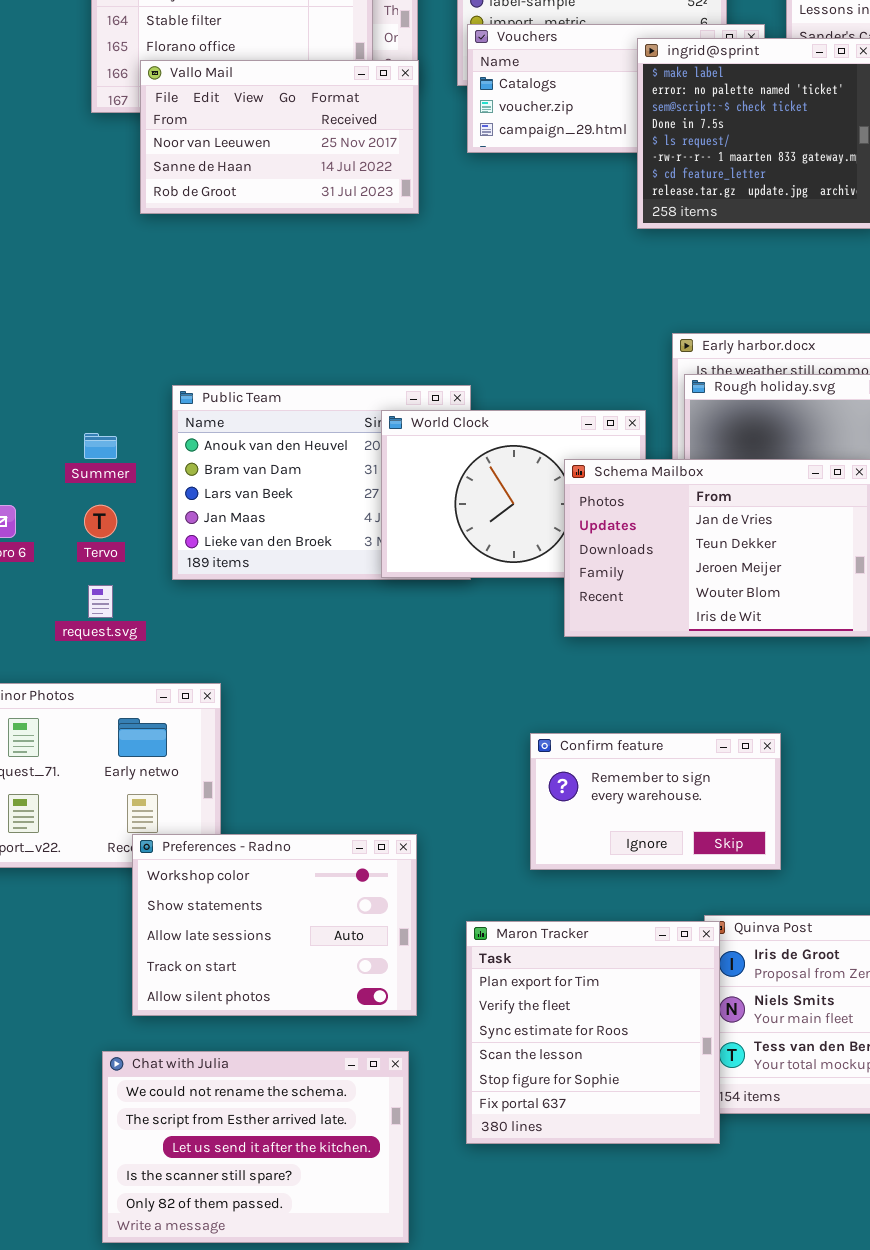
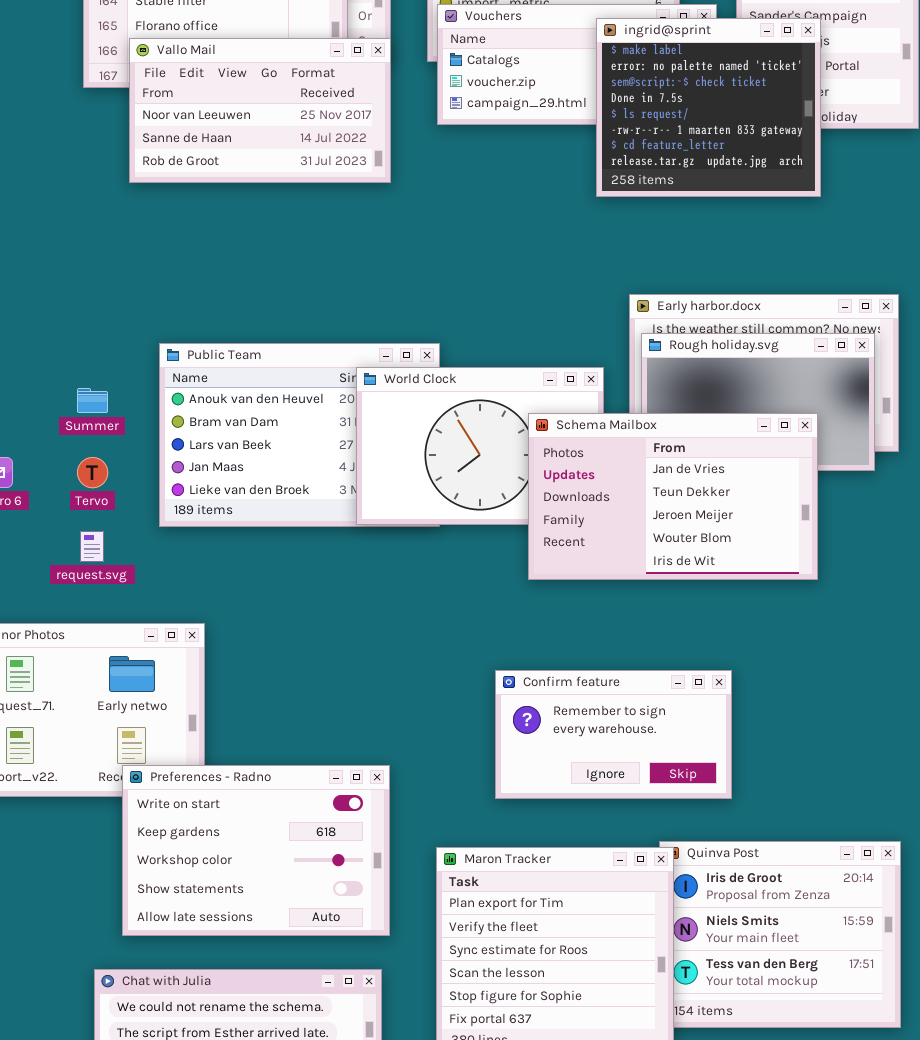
Preferences - Radno: [132,834,417,1016] -> [122,765,390,936], scrolled up 2 rows

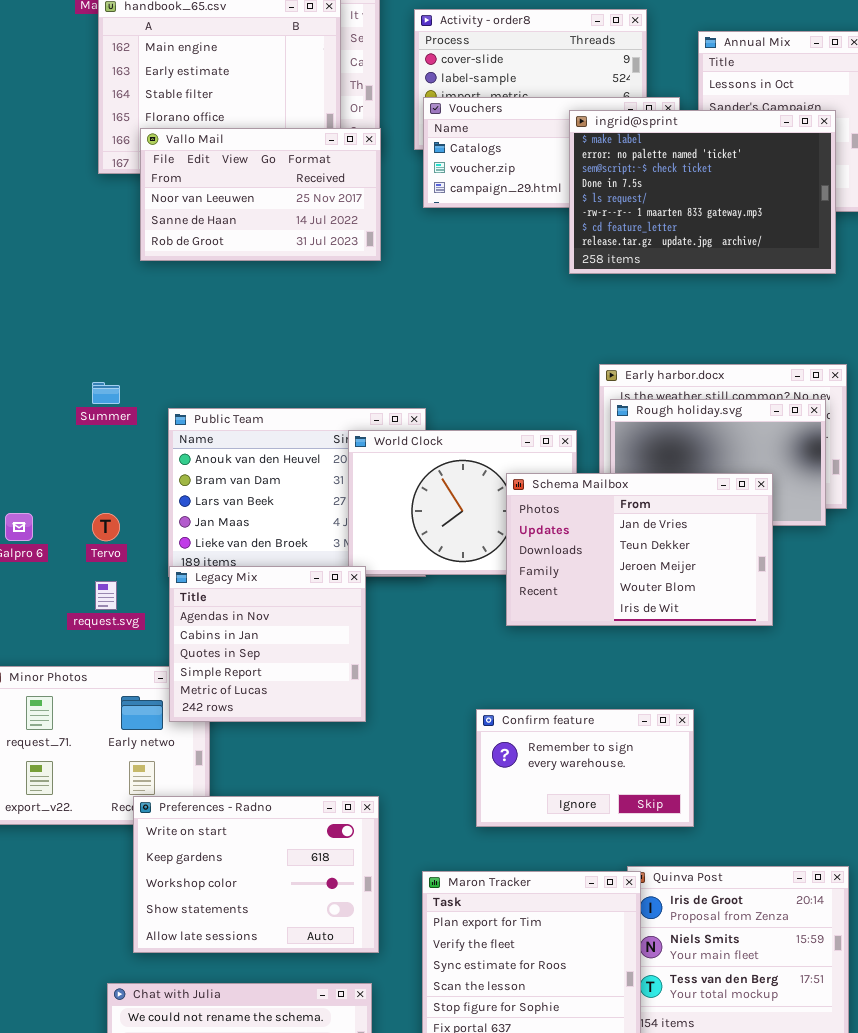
ingrid@sprint: [596,18,821,197] -> [569,110,836,274], resized
Summer: [77,388,108,413] -> [92,382,120,404], moved
Legacy Mix: none -> [169,566,366,722], opened

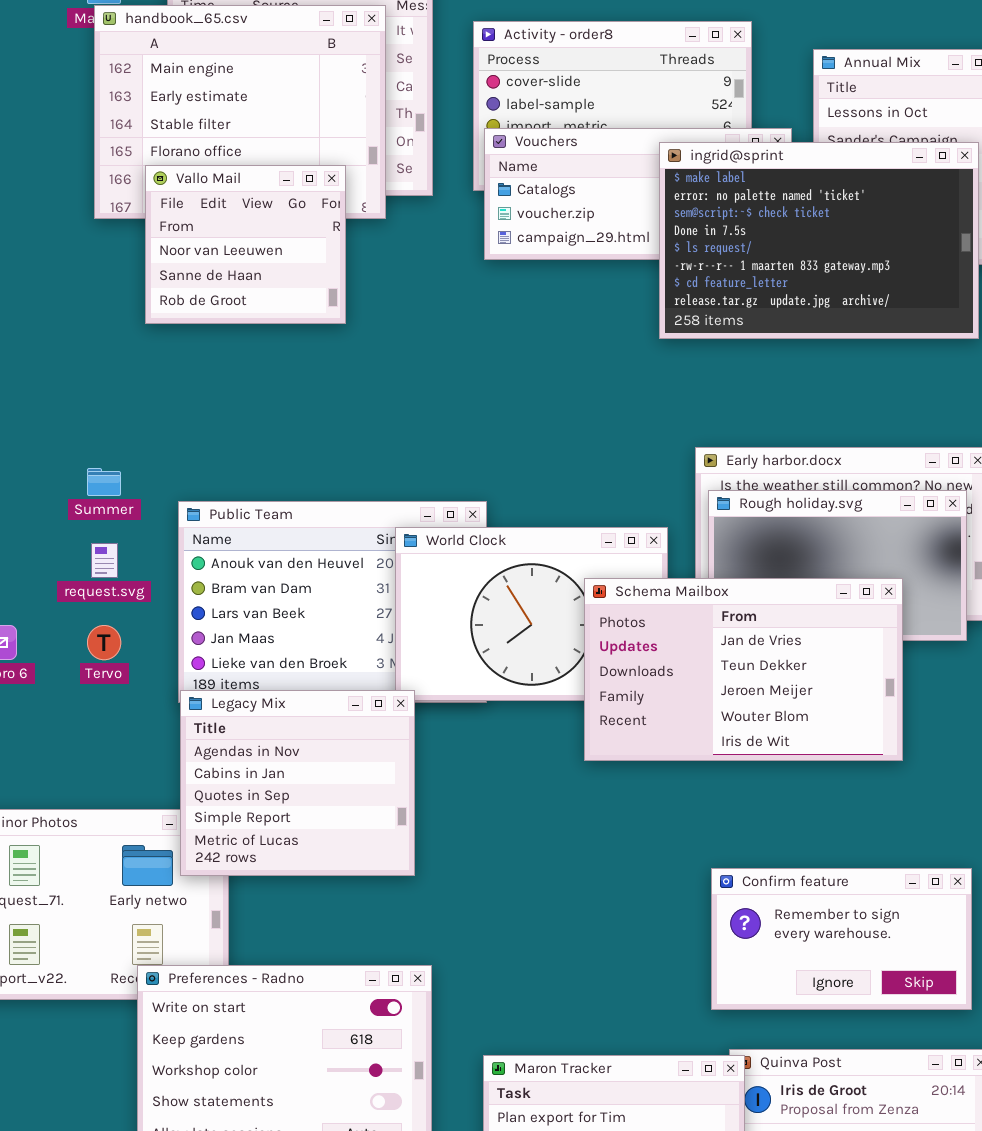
Vallo Mail: [140,128,381,261] -> [145,165,346,324], resized
request.svg: [95,581,117,610] -> [91,543,118,578], moved
Confirm feature: [476,709,694,827] -> [711,868,972,1010], moved

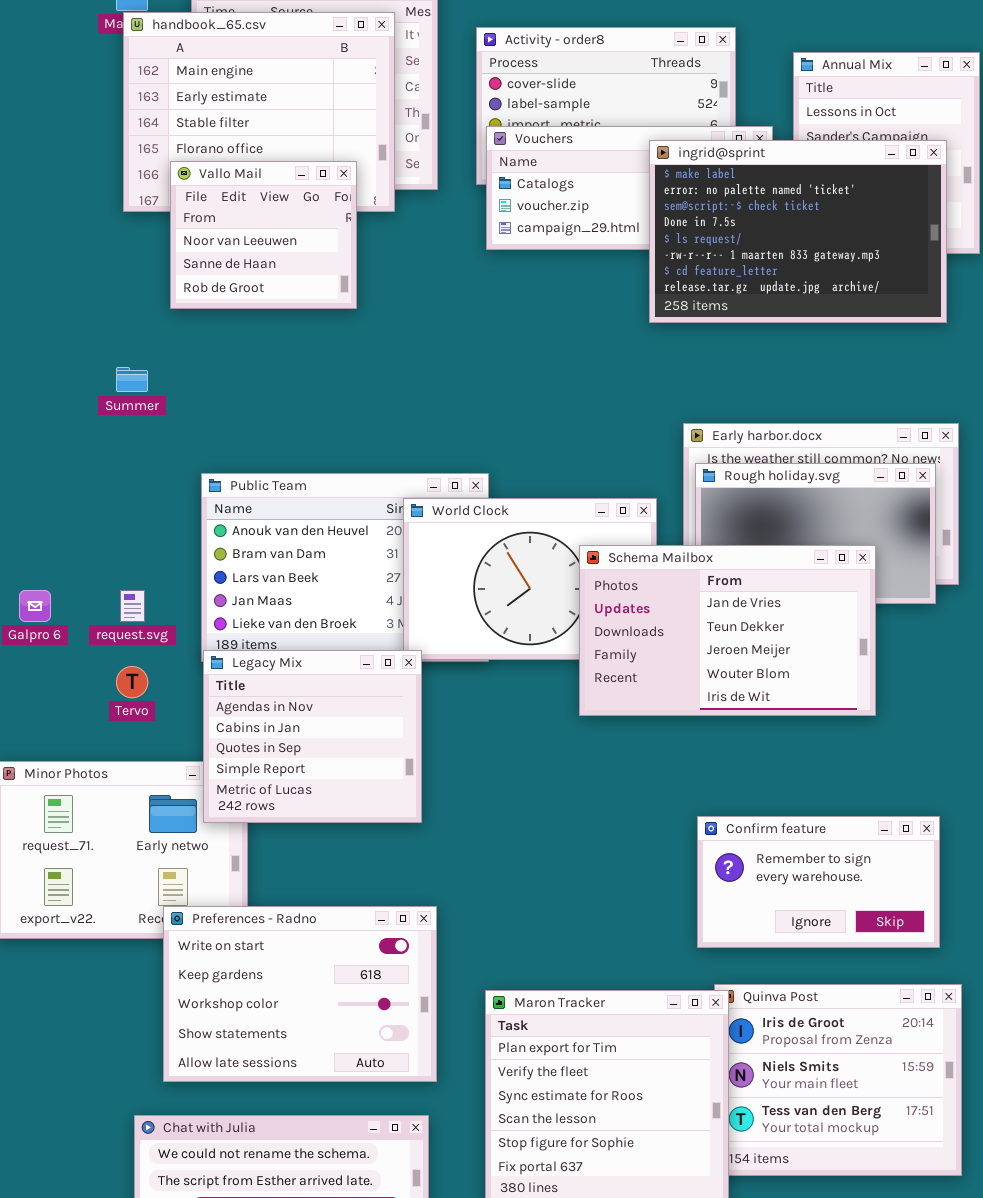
Summer: [87,468,121,496] -> [116,367,148,392], moved
request.svg: [91,543,118,578] -> [120,590,145,622], moved
Tervo: [87,625,121,660] -> [116,666,148,698], moved

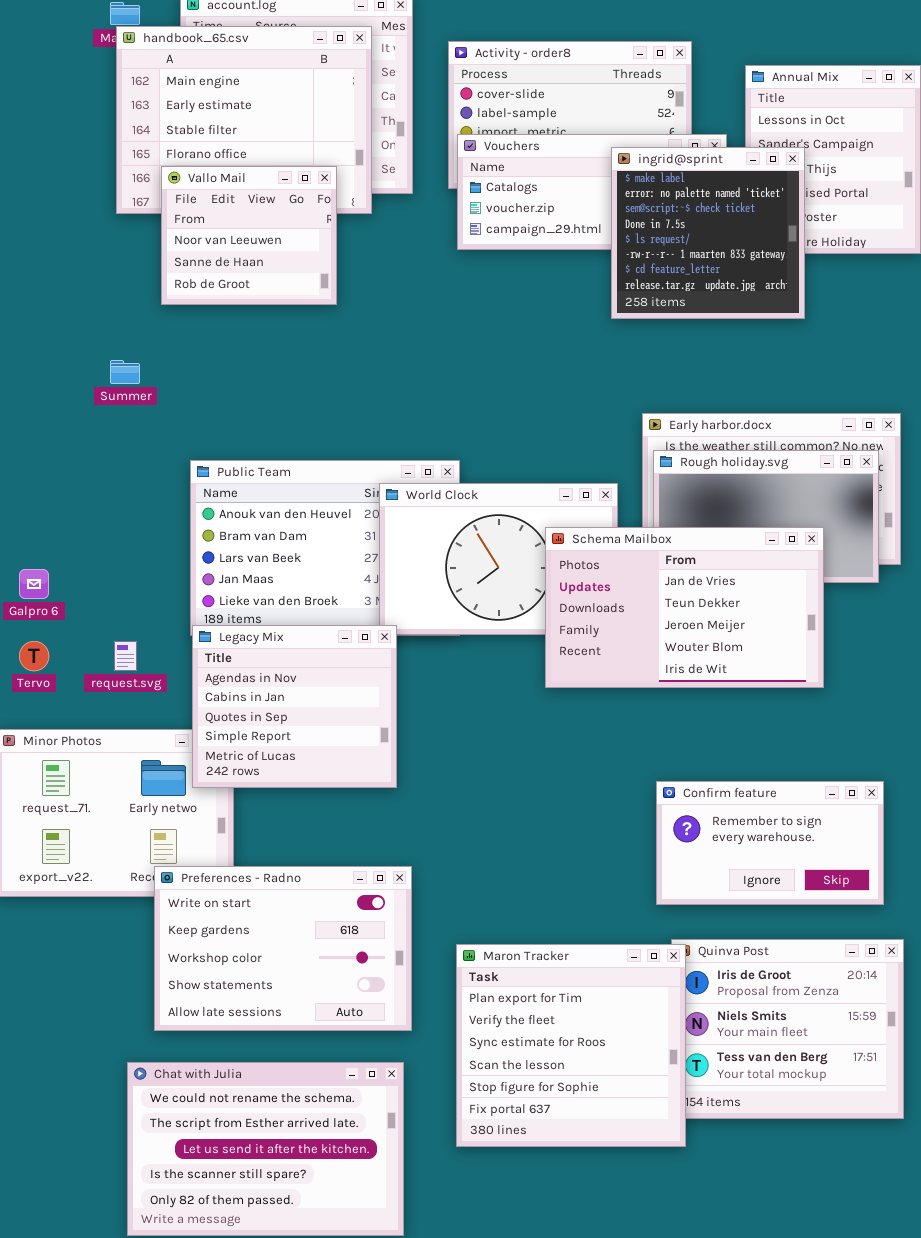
ingrid@sprint: [649,140,947,323] -> [611,147,805,319], resized
request.svg: [120,590,145,622] -> [114,641,137,671], moved
Tervo: [116,666,148,698] -> [19,641,49,671], moved

